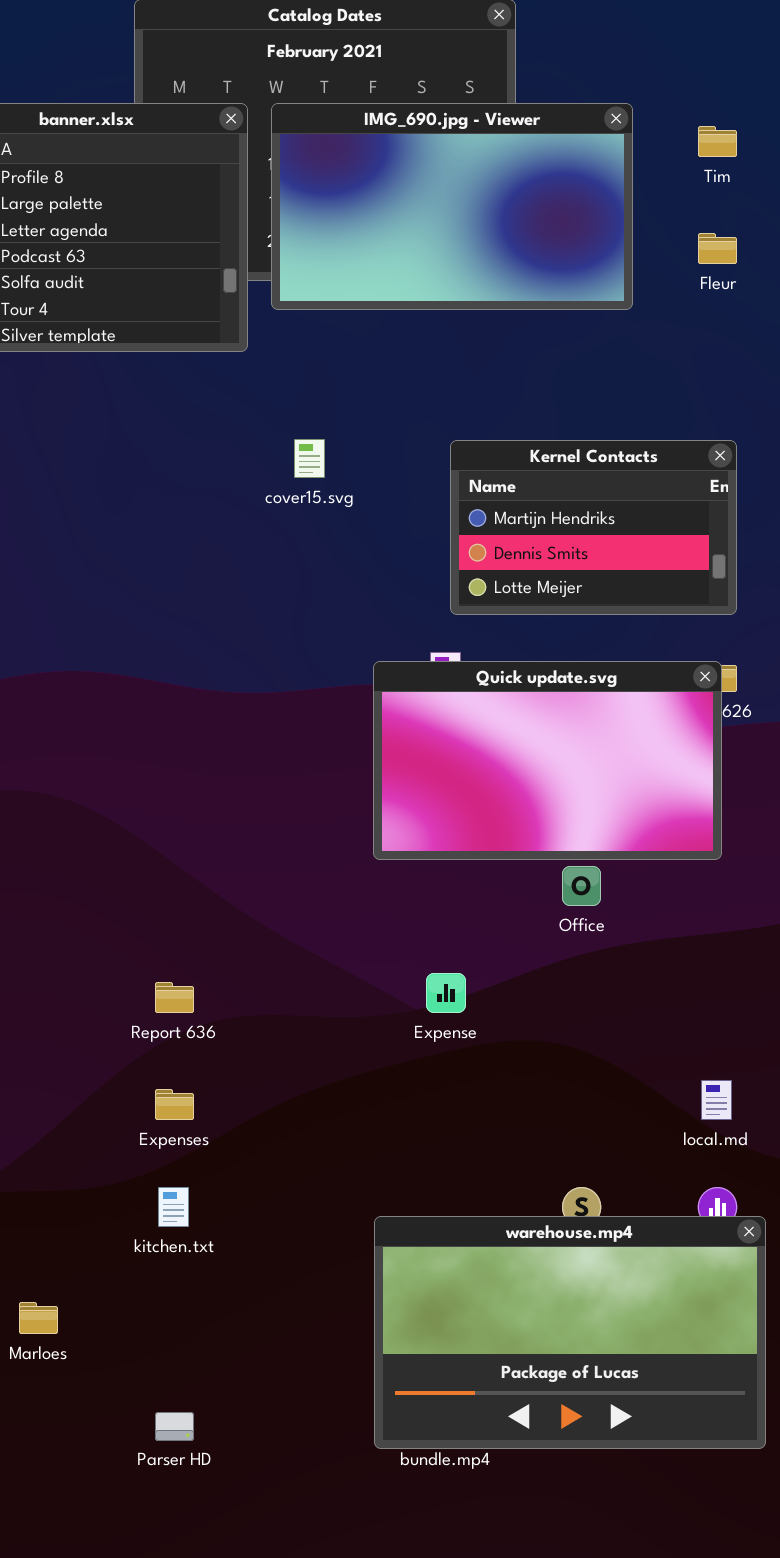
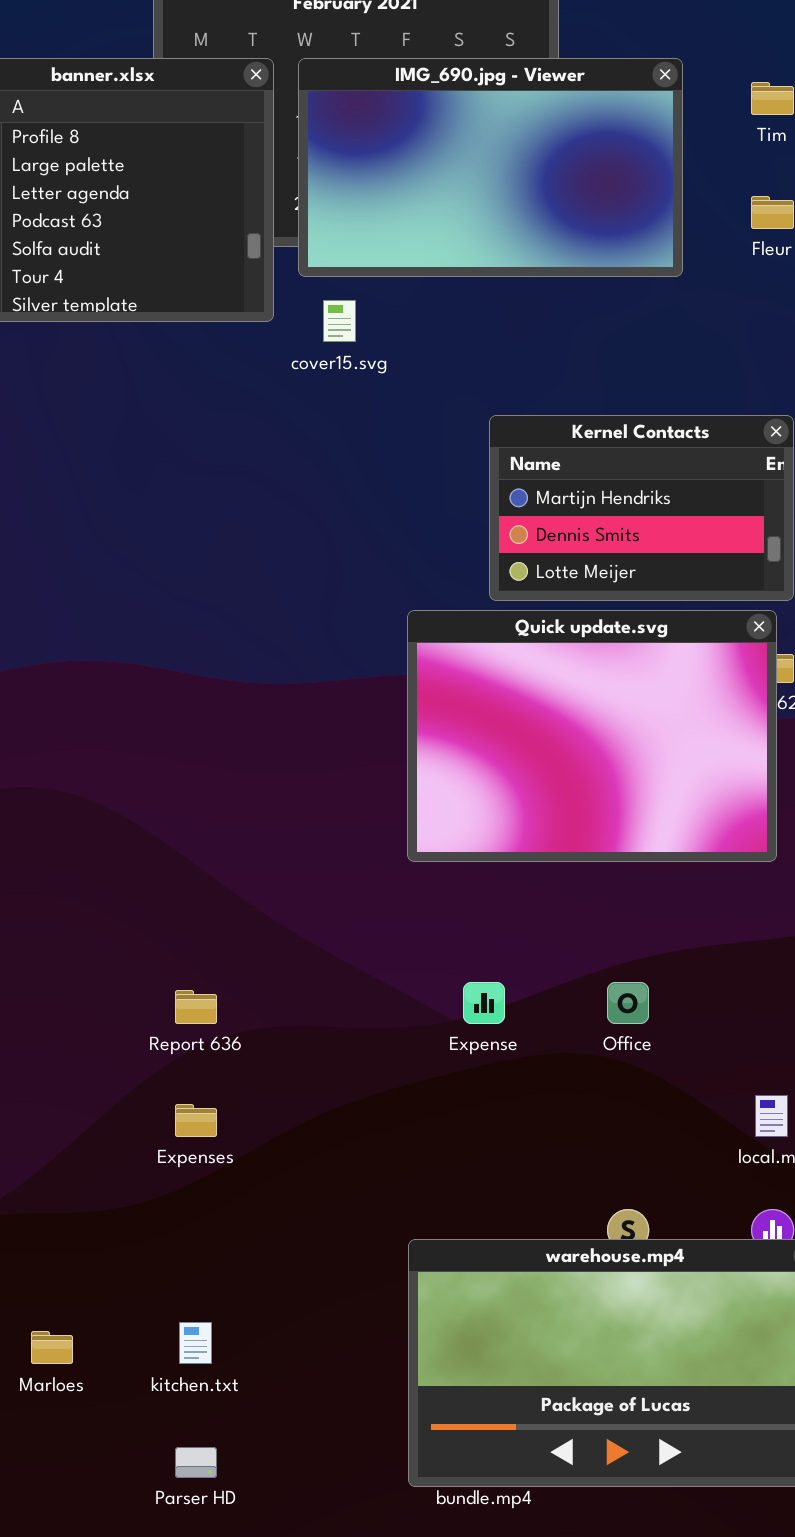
cover15.svg: [294,439,325,478] -> [323,300,356,342], moved
Quick update.svg: [373,661,722,860] -> [407,610,777,862], resized
Office: [562,866,601,906] -> [607,982,649,1024], moved
kitchen.txt: [158,1187,189,1227] -> [179,1322,212,1364], moved

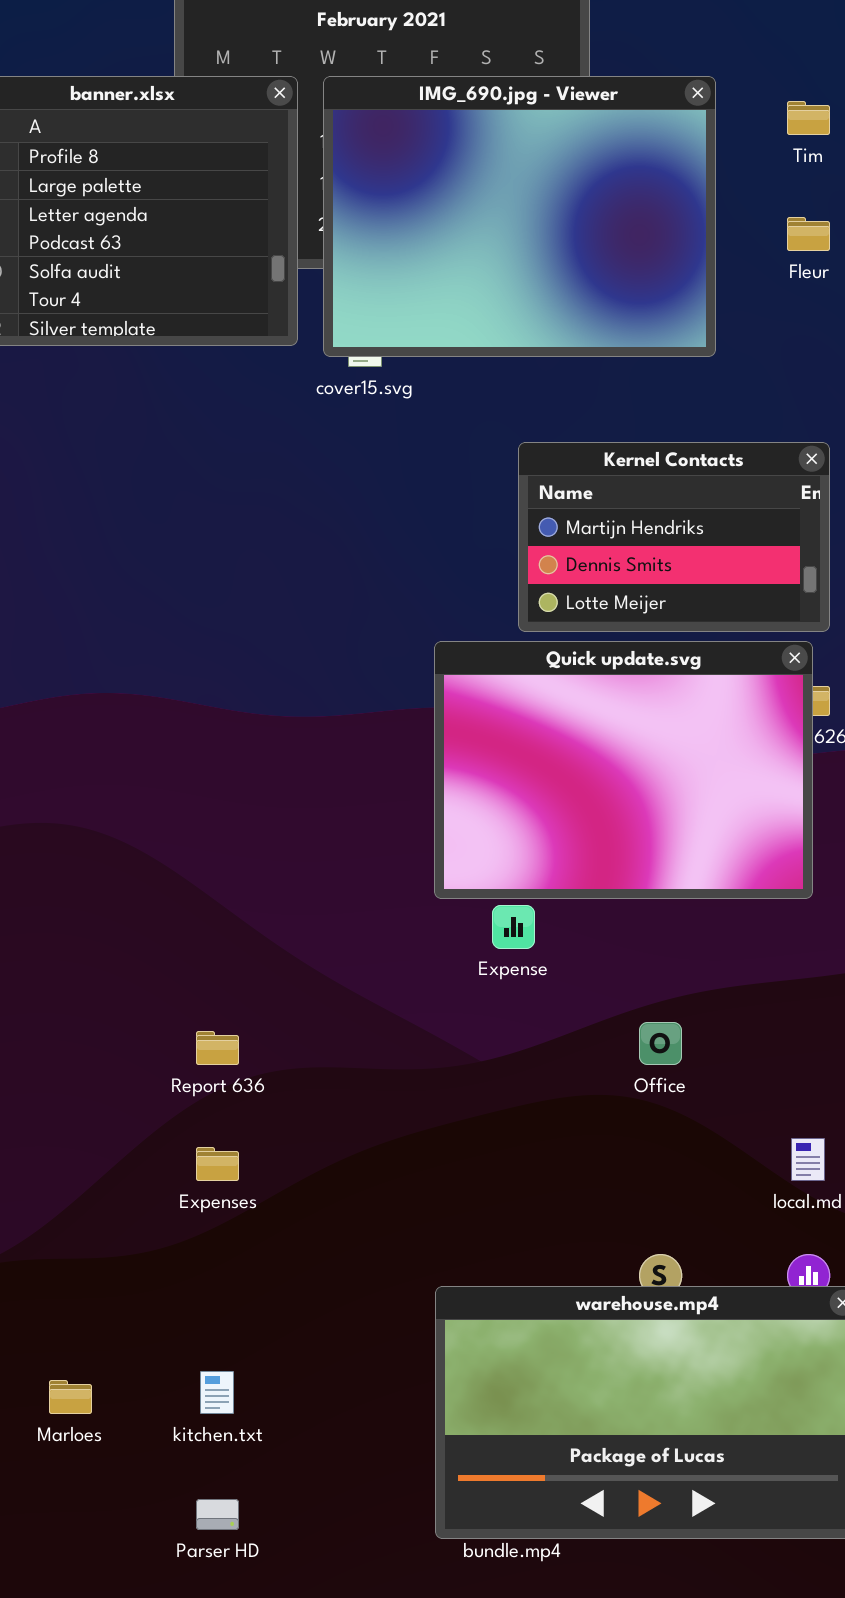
IMG_690.jpg - Viewer: [298,58,683,277] -> [323,76,716,357], resized
Expense: [463,982,505,1024] -> [492,905,535,949], moved

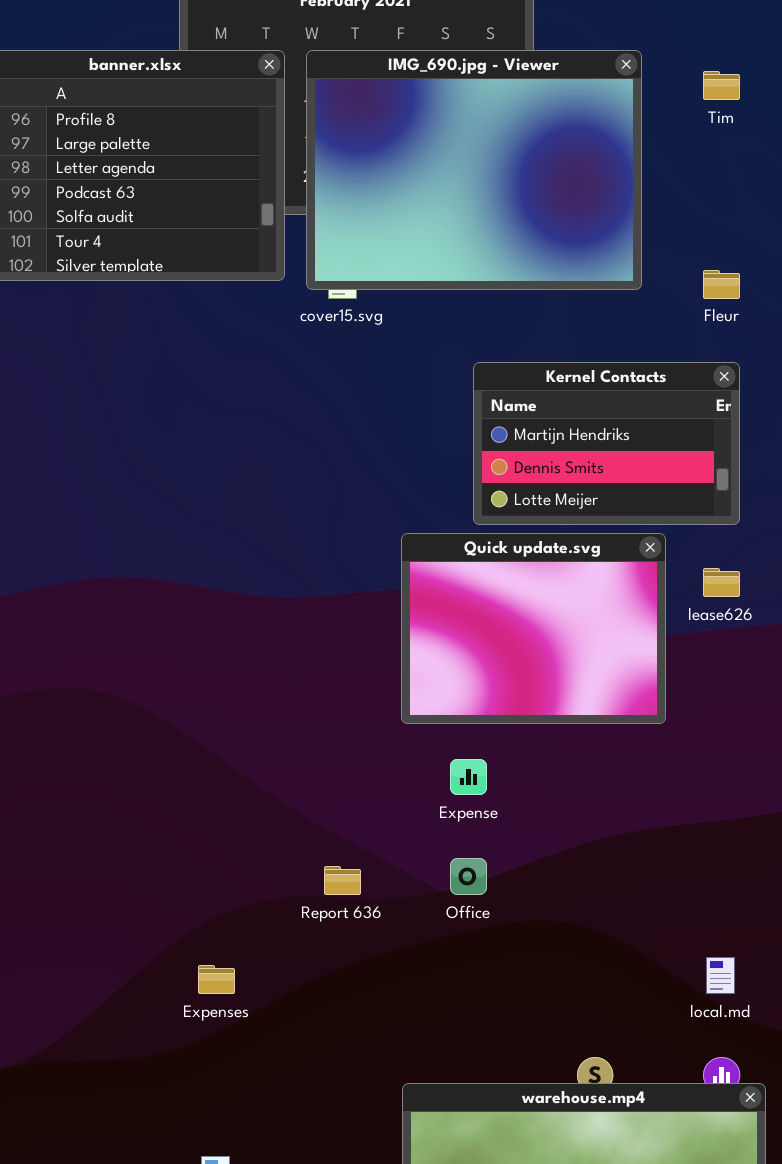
Fleur: [787,217,830,251] -> [703,270,740,299], moved
Quick update.svg: [434,641,813,899] -> [401,533,666,724], resized
Office: [639,1022,682,1065] -> [450,858,487,895], moved
Report 636: [196,1031,239,1065] -> [324,866,361,895], moved

